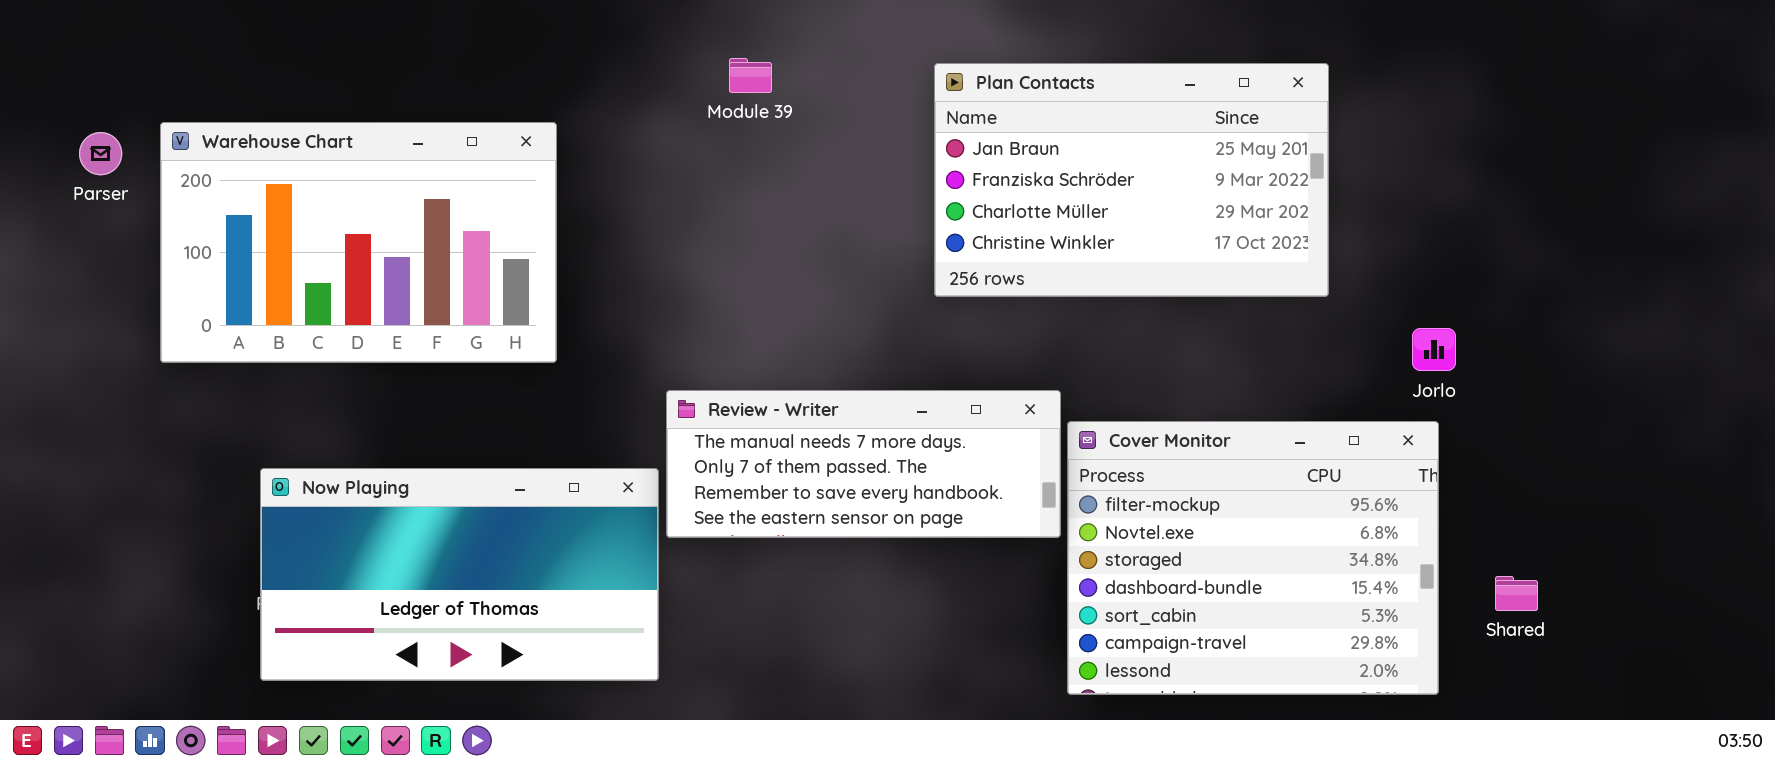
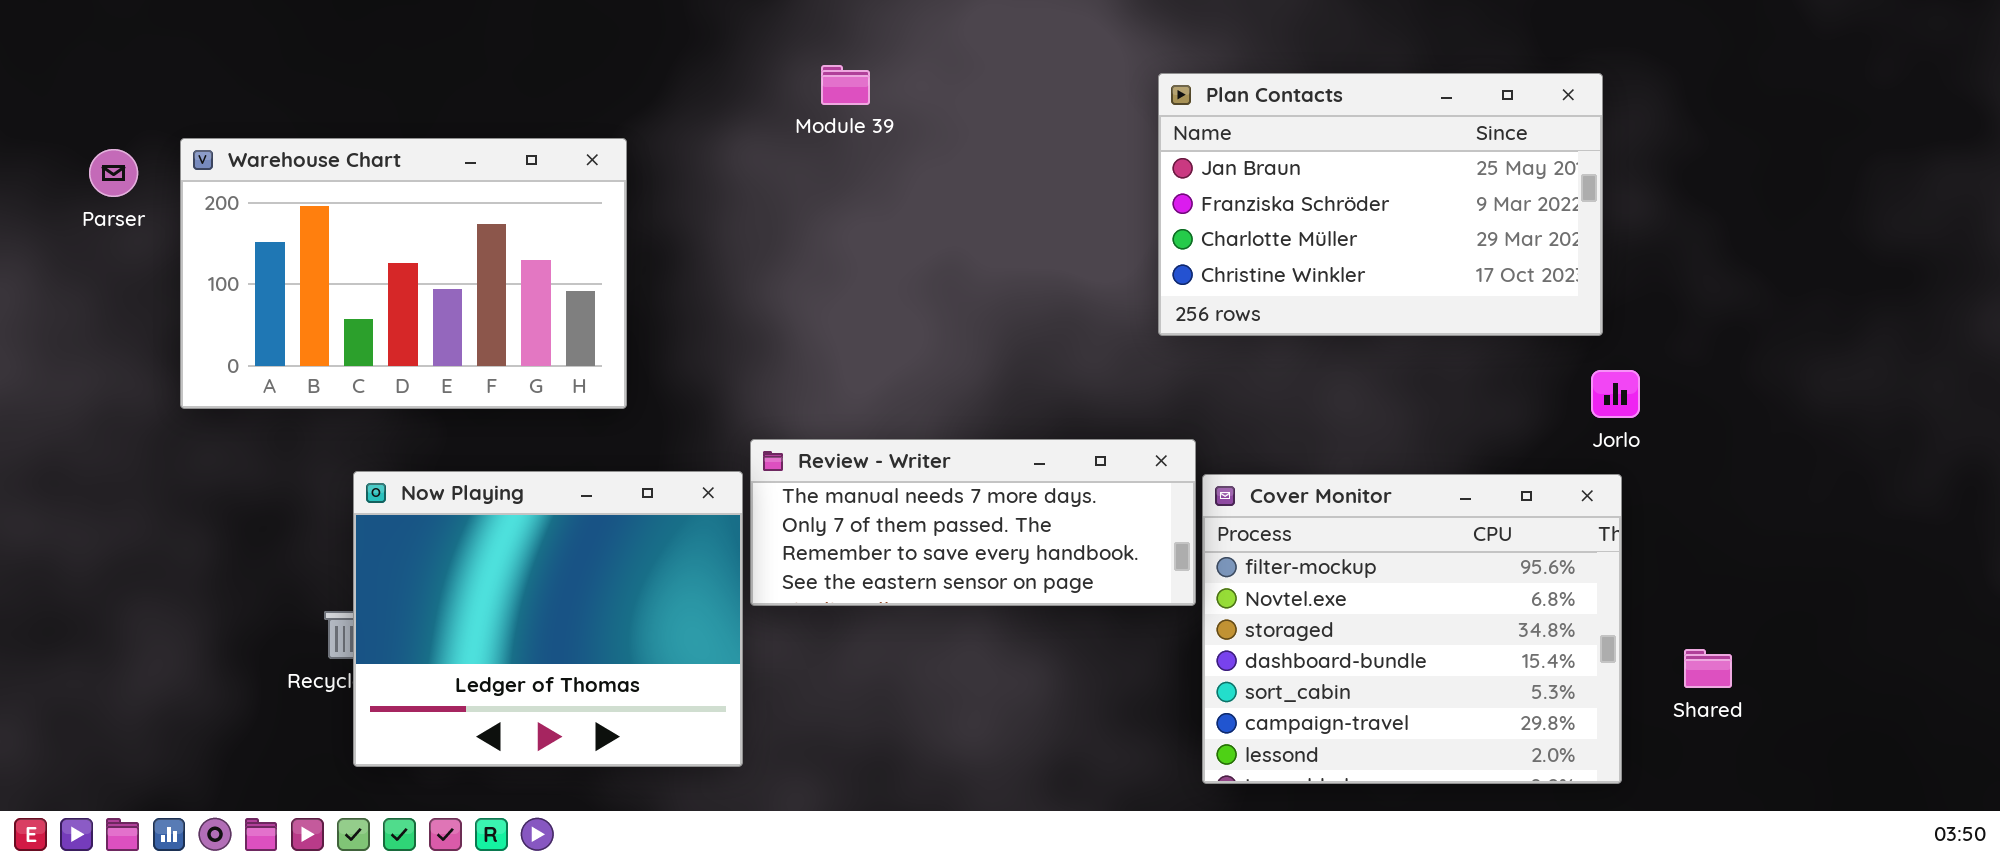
Plan Contacts: [934,63,1329,297] -> [1158,73,1603,336], moved
Now Playing: [260,468,659,681] -> [353,471,743,767], resized

